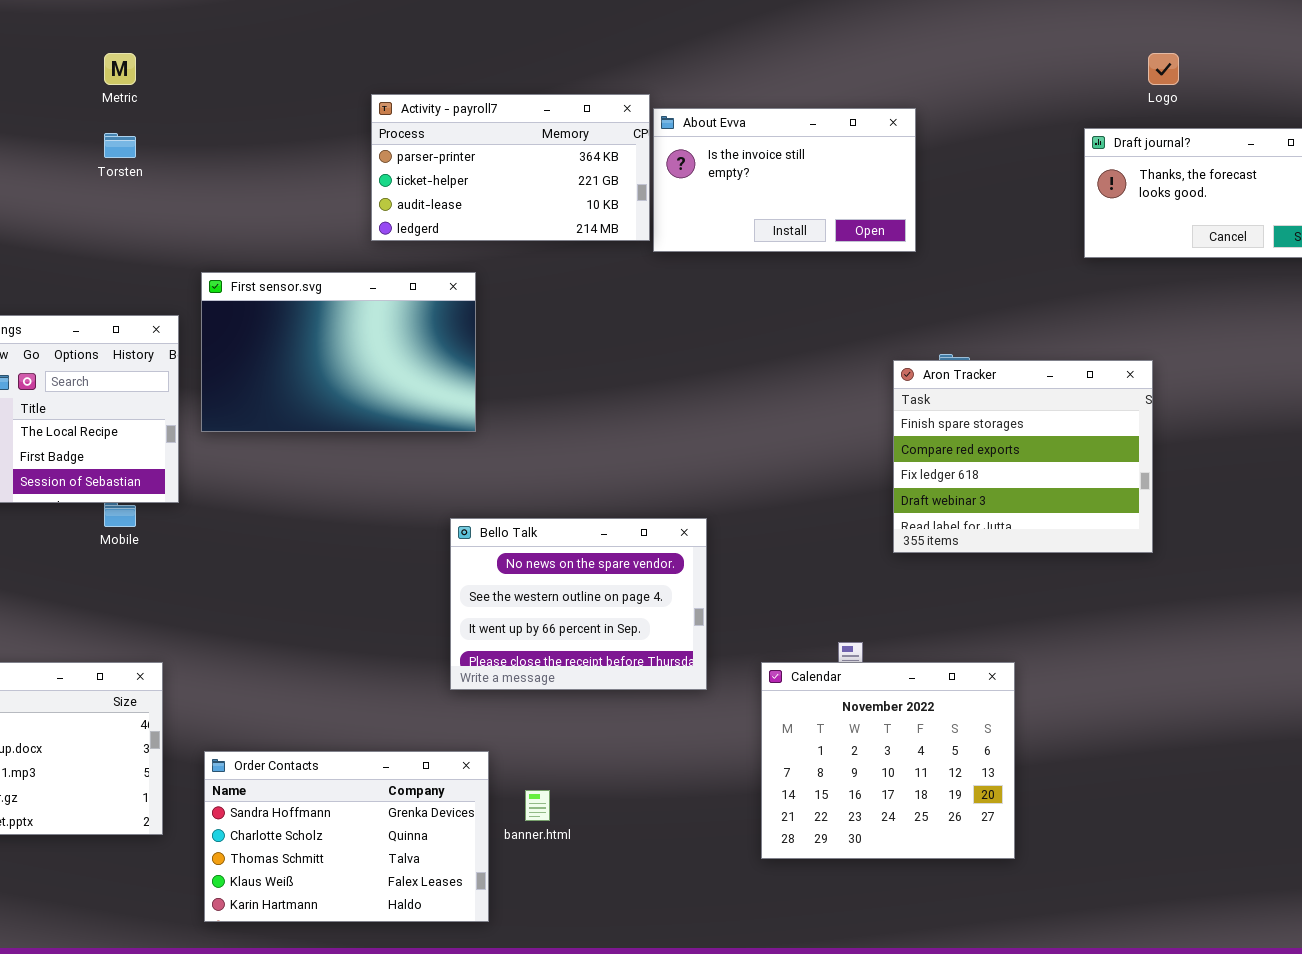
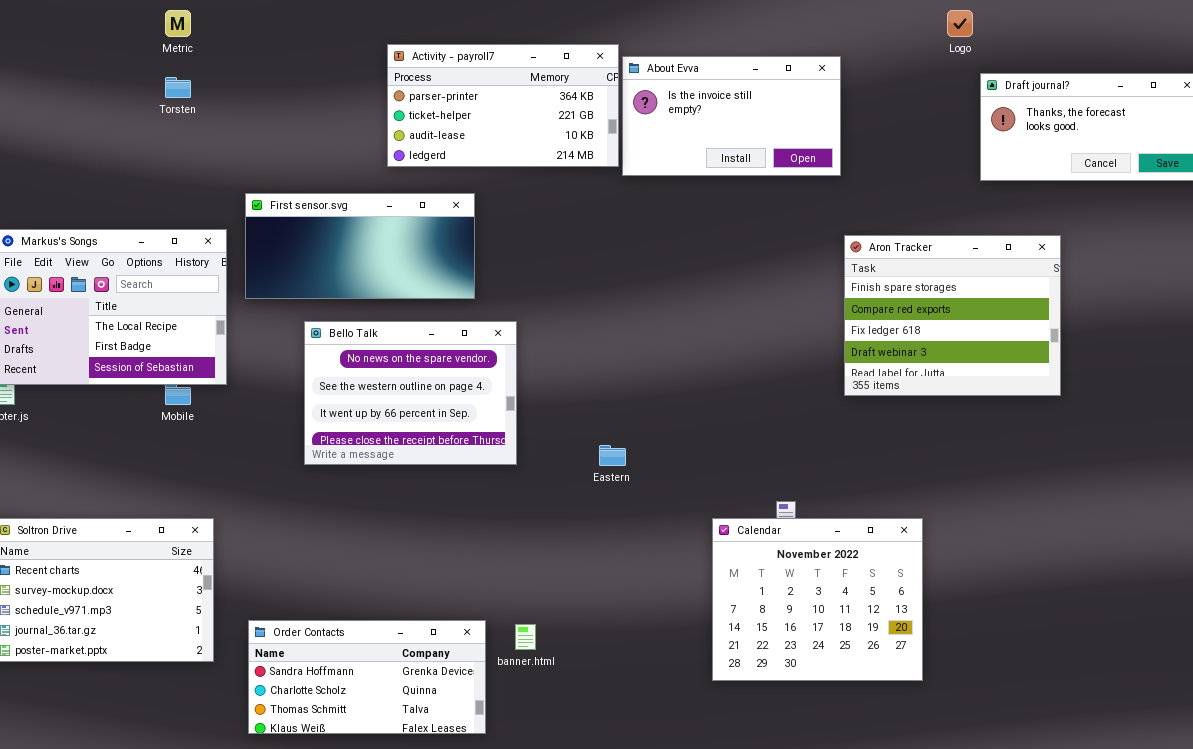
Logo: [1148,53,1179,85] -> [947,10,973,37], moved
First sensor.svg: [201,272,476,432] -> [245,193,475,299], resized
Aron Tracker: [893,360,1153,553] -> [844,235,1061,396], moved
Bello Talk: [450,518,707,690] -> [304,321,517,465], moved
Order Contacts: [204,751,489,922] -> [248,620,486,734], resized

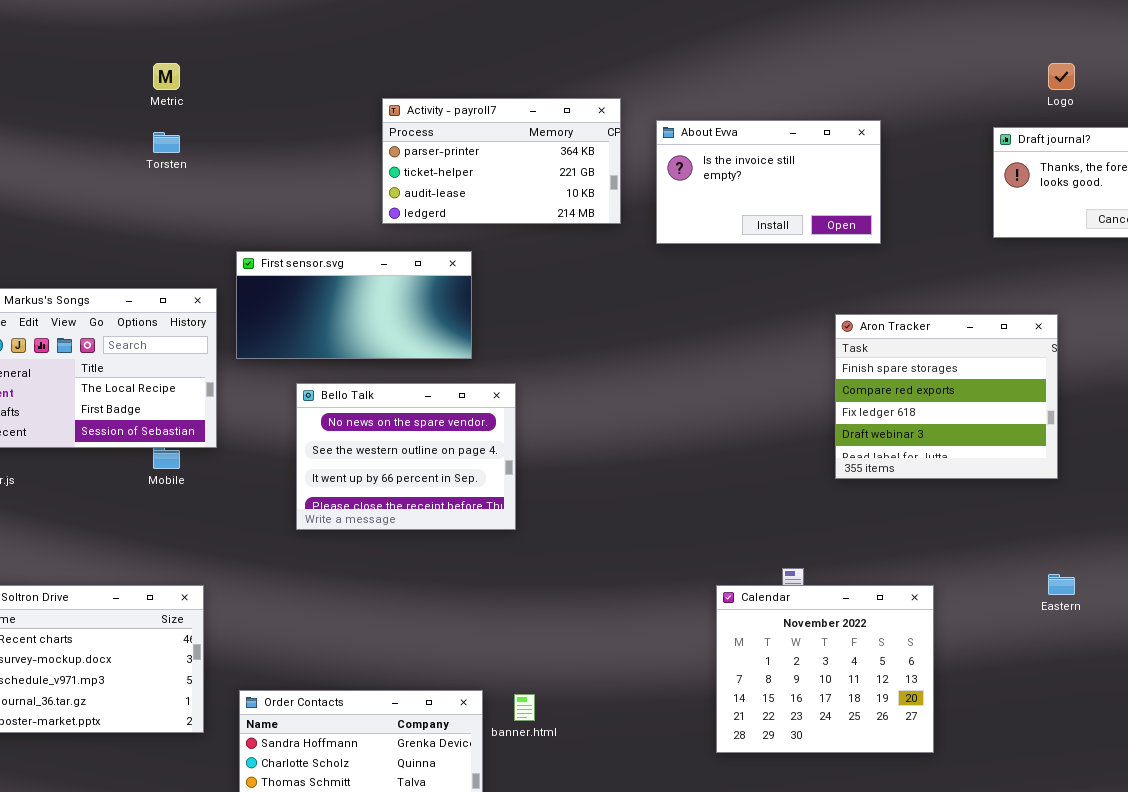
Logo: [947,10,973,37] -> [1048,63,1075,90], moved
About Evva: [622,56,841,176] -> [656,120,881,244], moved
Aron Tracker: [844,235,1061,396] -> [835,314,1058,479], moved
Eastern: [599,445,626,466] -> [1048,574,1075,595], moved

